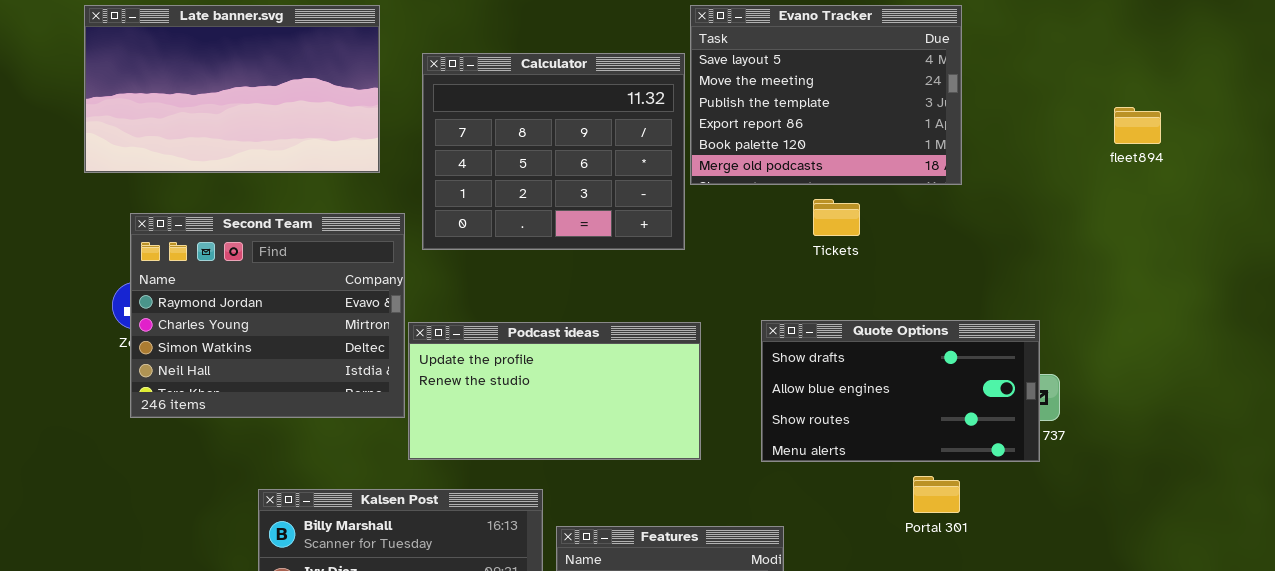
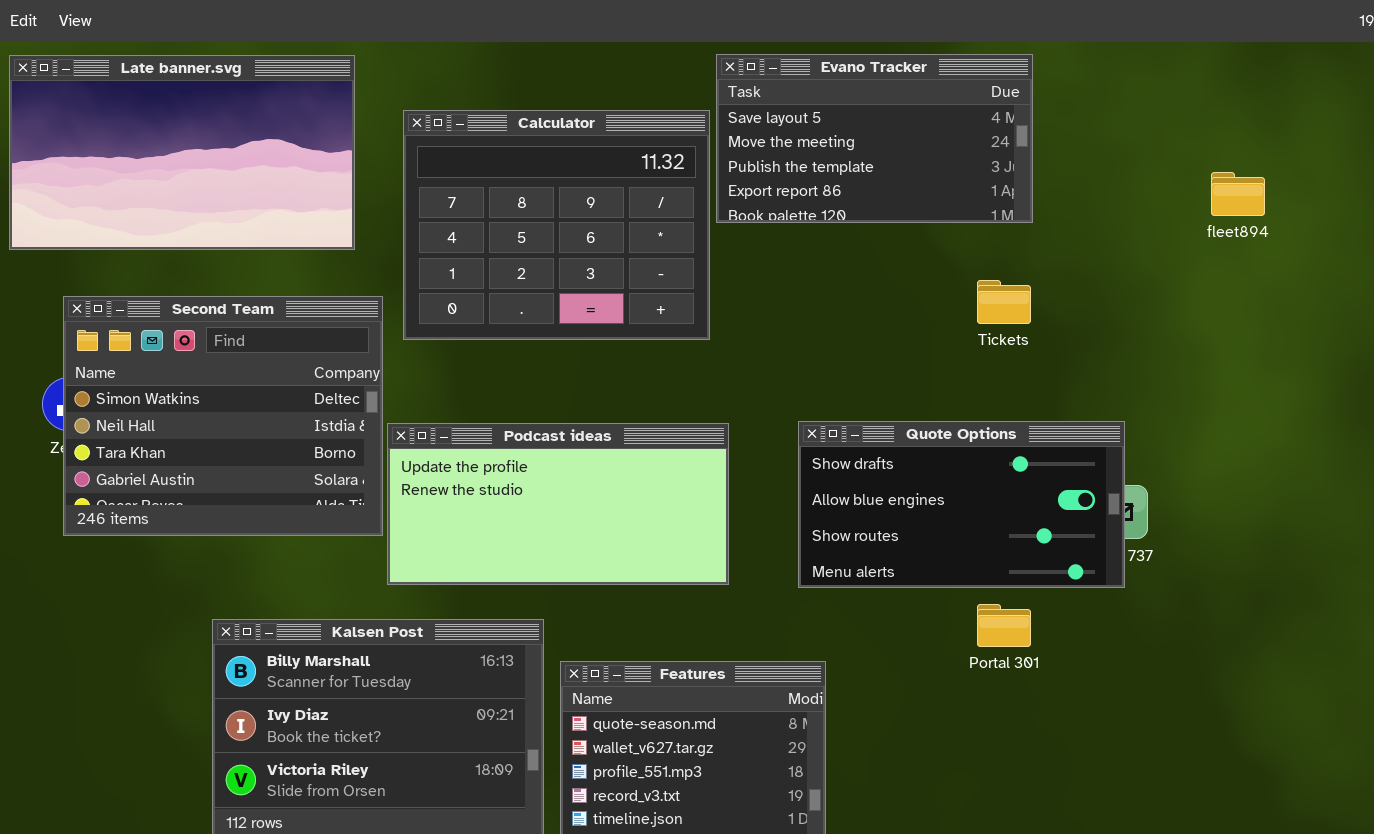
Evano Tracker: [690,5,962,185] -> [716,54,1033,223], resized
Tickets: [813,199,860,236] -> [977,280,1031,324], moved
Second Team: [130,213,405,418] -> [63,296,383,536], scrolled down 2 rows

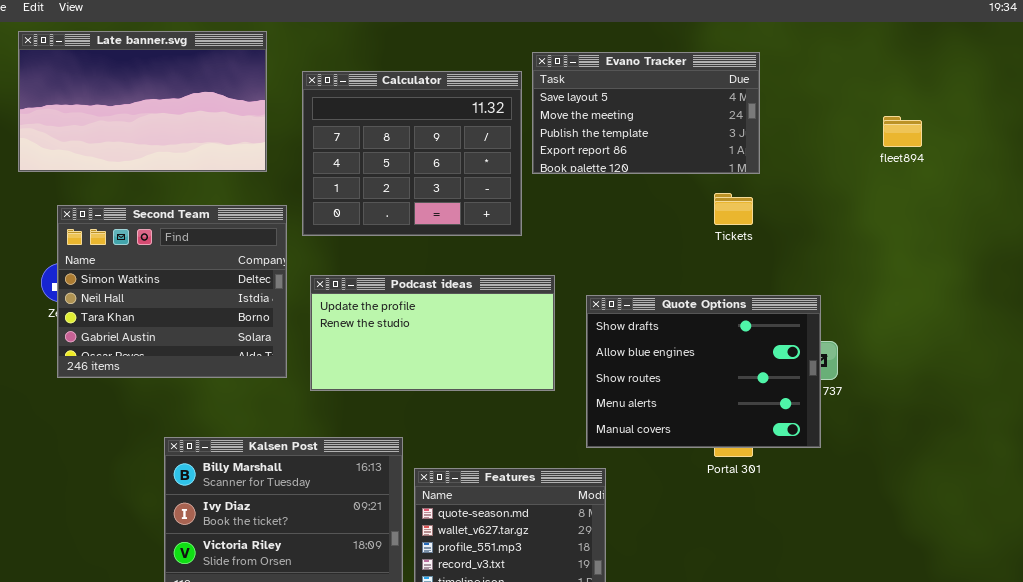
Evano Tracker: [716,54,1033,223] -> [532,52,760,174], moved
Quote Options: [798,421,1125,588] -> [586,295,821,448], resized
Podcast ideas: [387,423,729,585] -> [310,275,555,391], moved

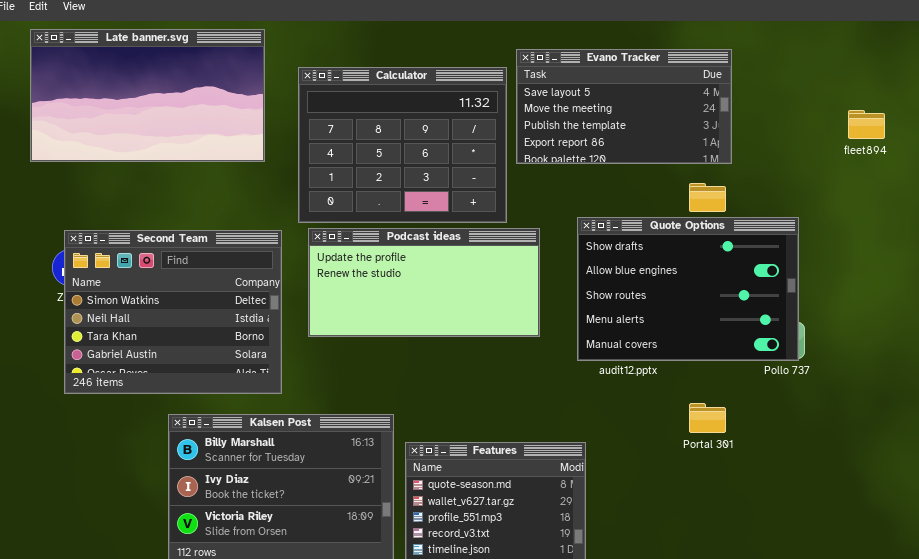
Second Team: [57,205,287,378] -> [64,230,282,394], moved
Podcast ideas: [310,275,555,391] -> [308,228,540,337], moved
Quote Options: [586,295,821,448] -> [577,217,799,361], moved

